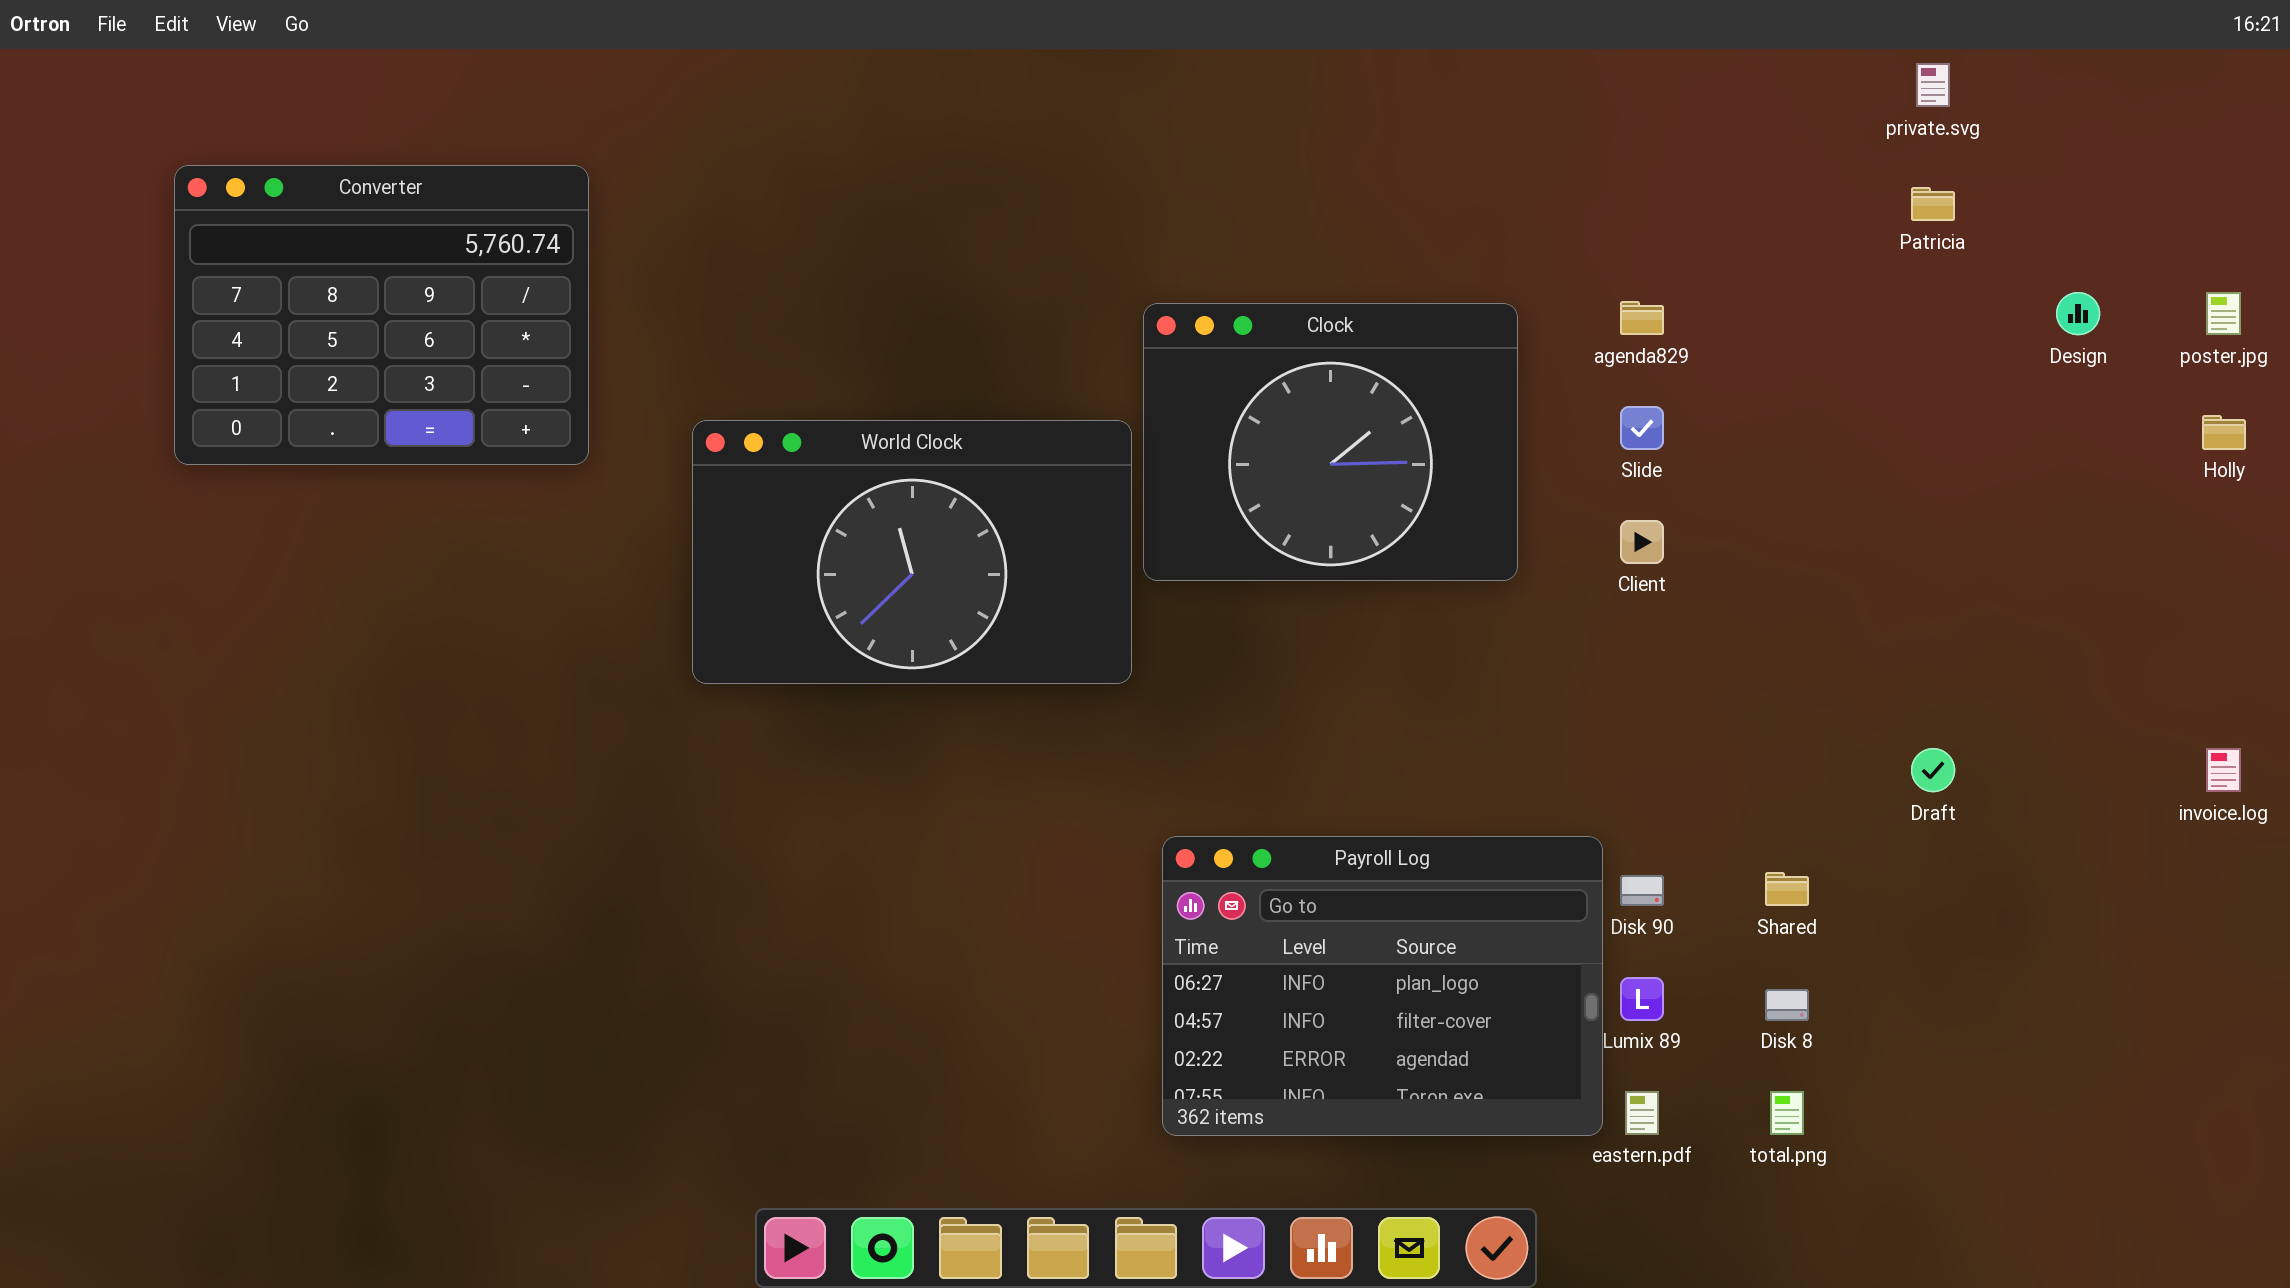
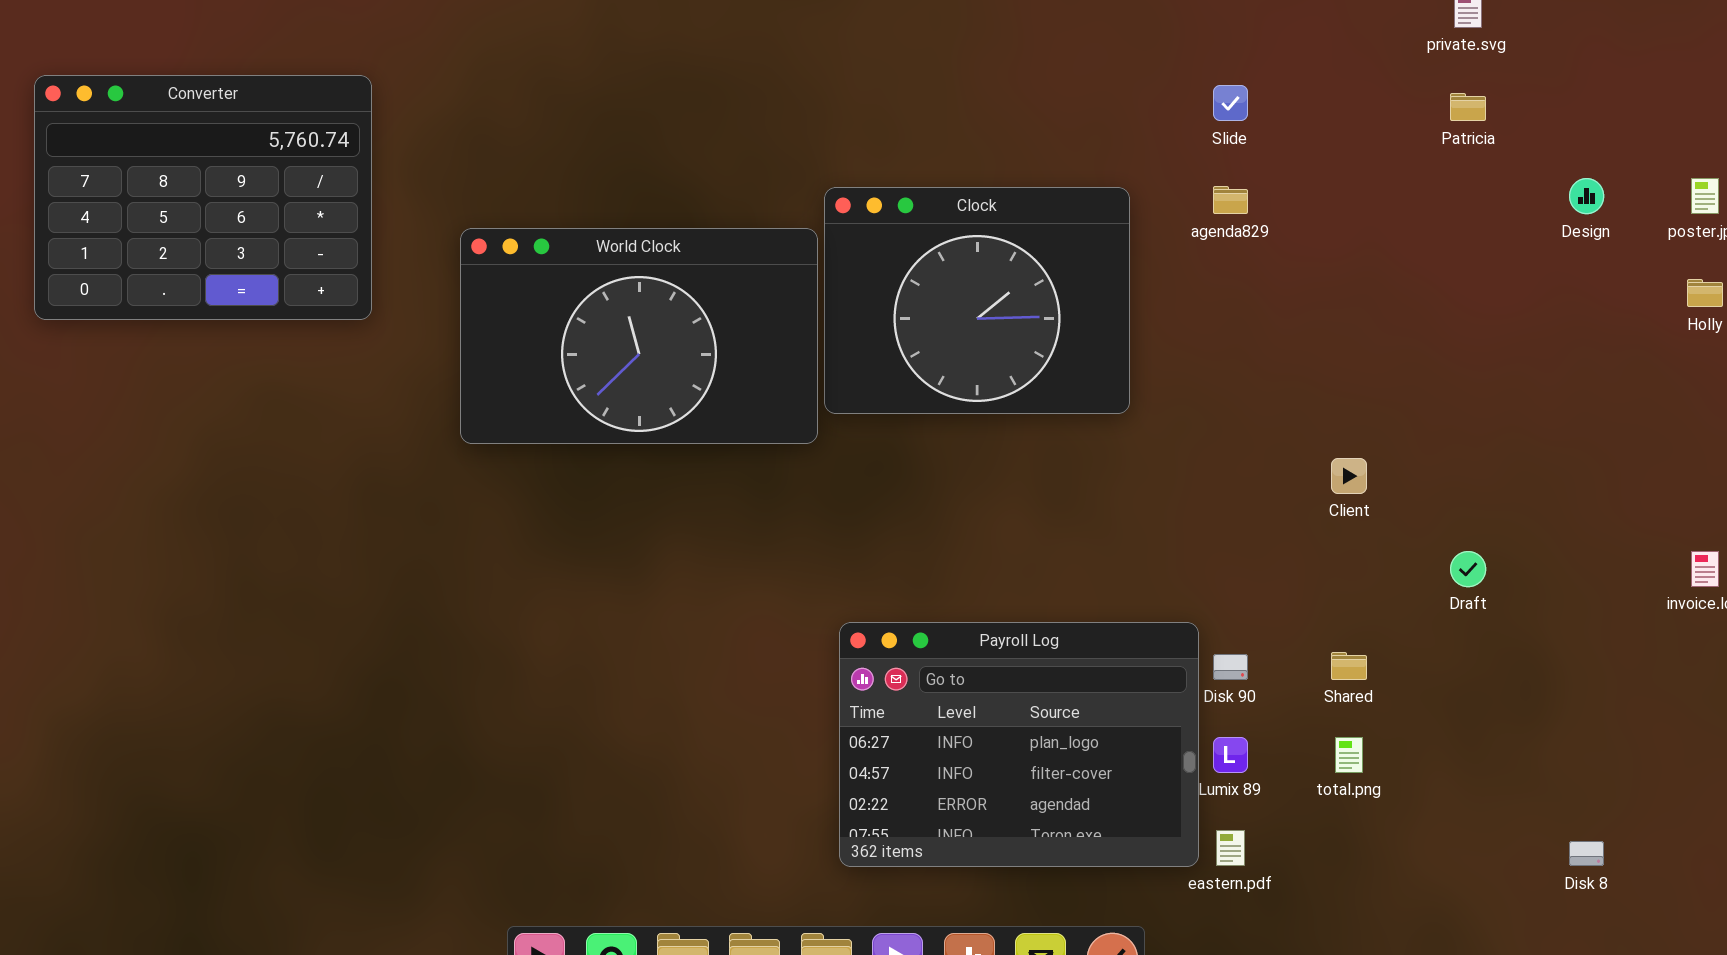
Slide: [1620,406,1664,450] -> [1213,85,1248,121], moved
World Clock: [692,420,1132,684] -> [460,228,818,444], moved
Client: [1620,520,1664,564] -> [1331,458,1367,494], moved
Disk 8: [1765,989,1809,1021] -> [1569,841,1604,866], moved
total.png: [1770,1091,1804,1135] -> [1335,737,1363,773], moved

